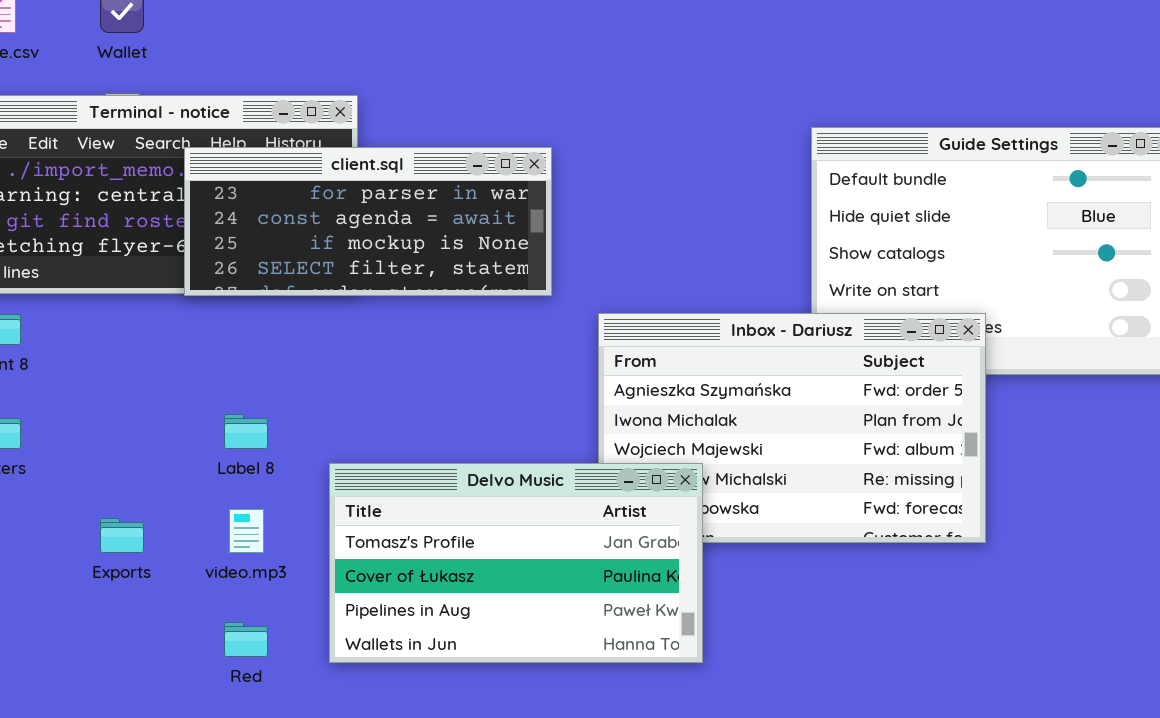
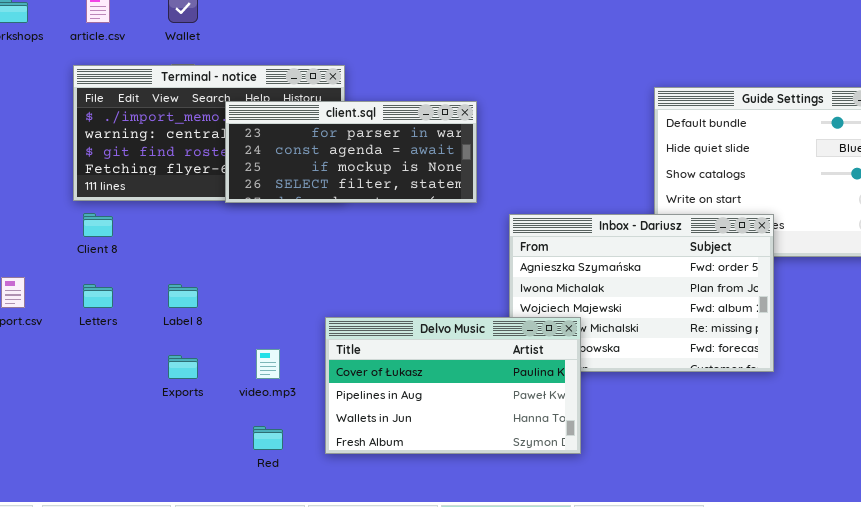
Label 8: [224,414,268,449] -> [168,284,198,308], moved
Delvo Music: [329,463,703,663] -> [325,317,581,454], scrolled down 1 row

